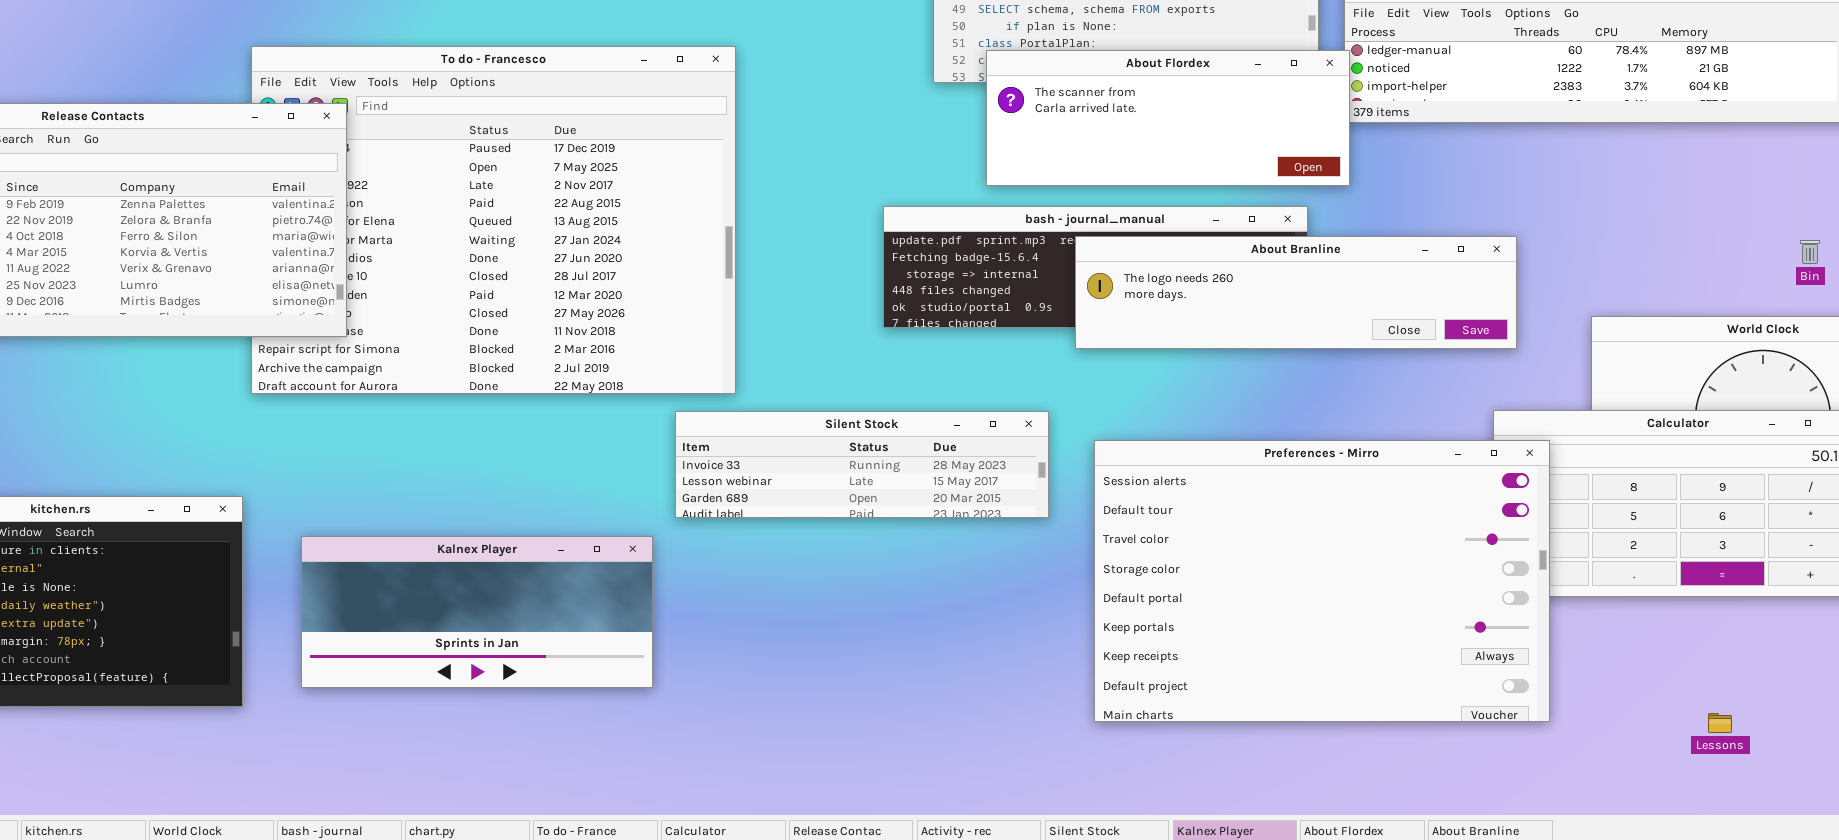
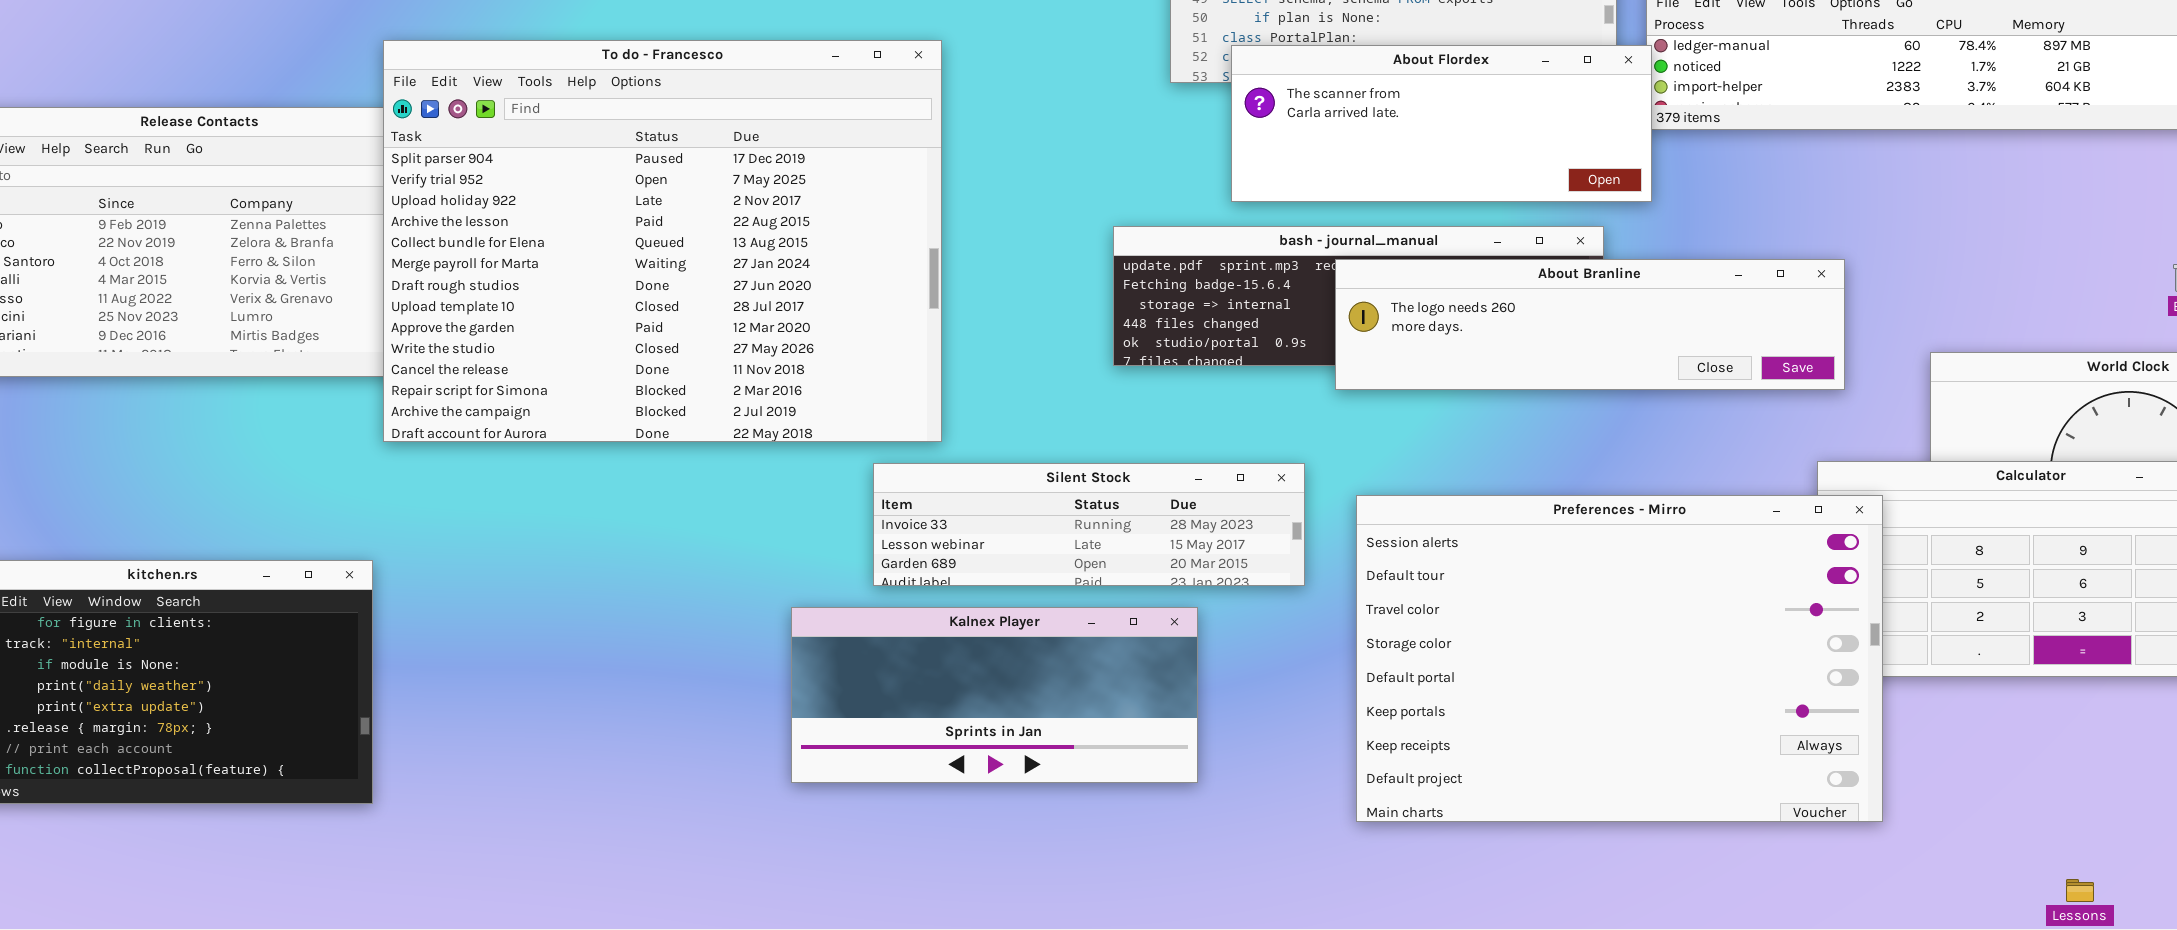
To do - Francesco: [251,46,736,394] -> [383,40,942,442], raised
Kalnex Player: [301,536,653,688] -> [791,607,1198,783], moved
Lessons: [1708,713,1732,733] -> [2066,879,2094,902], moved

